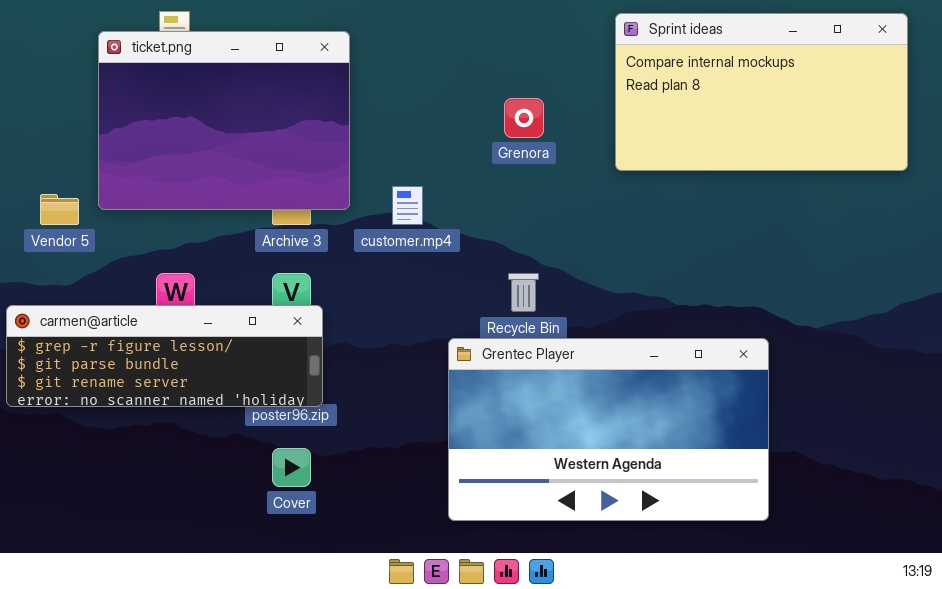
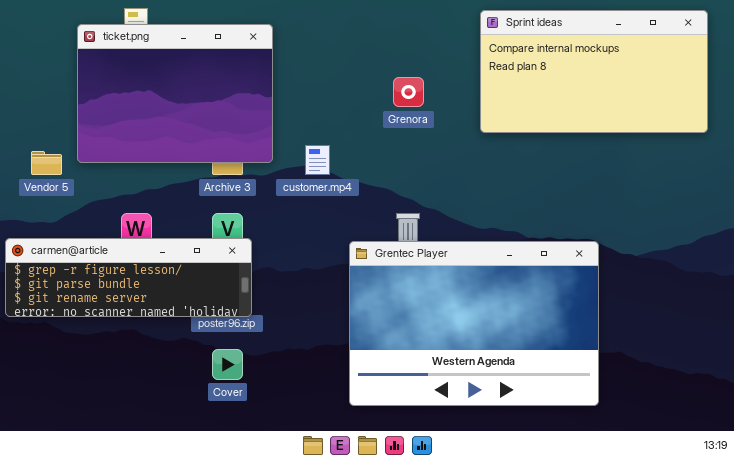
Grentec Player: [448,338,769,521] -> [349,241,599,406], resized

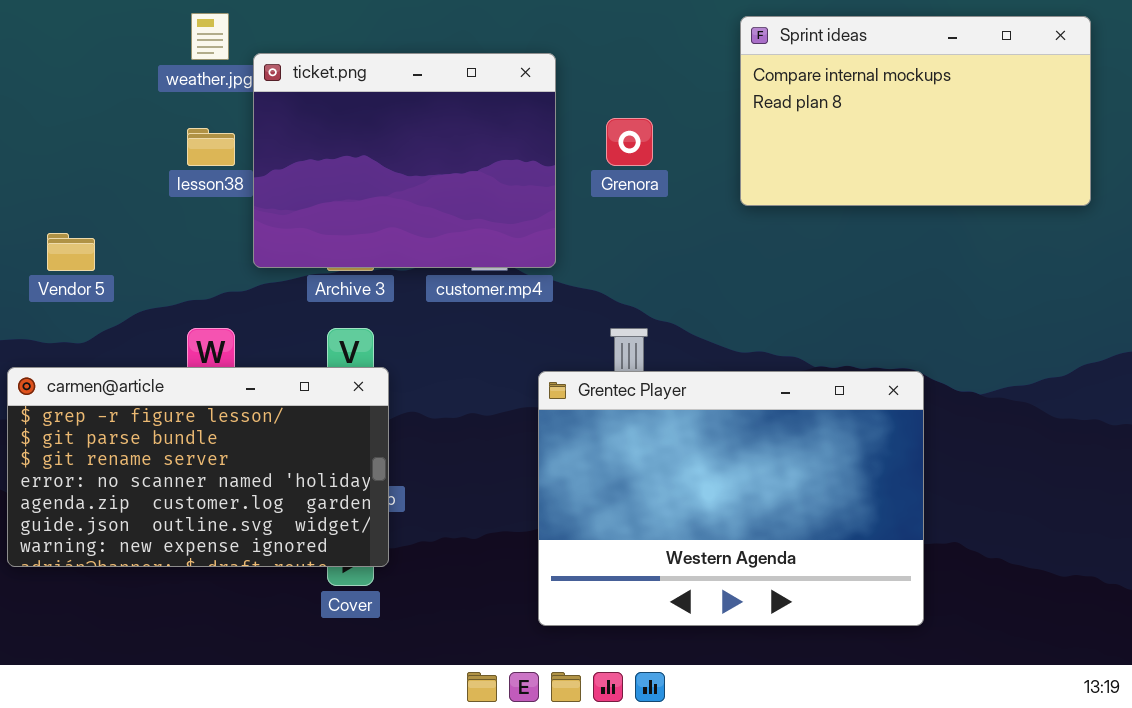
ticket.png: [77,24,273,163] -> [253,53,556,268], moved
carmen@article: [5,238,252,317] -> [7,367,389,567], resized

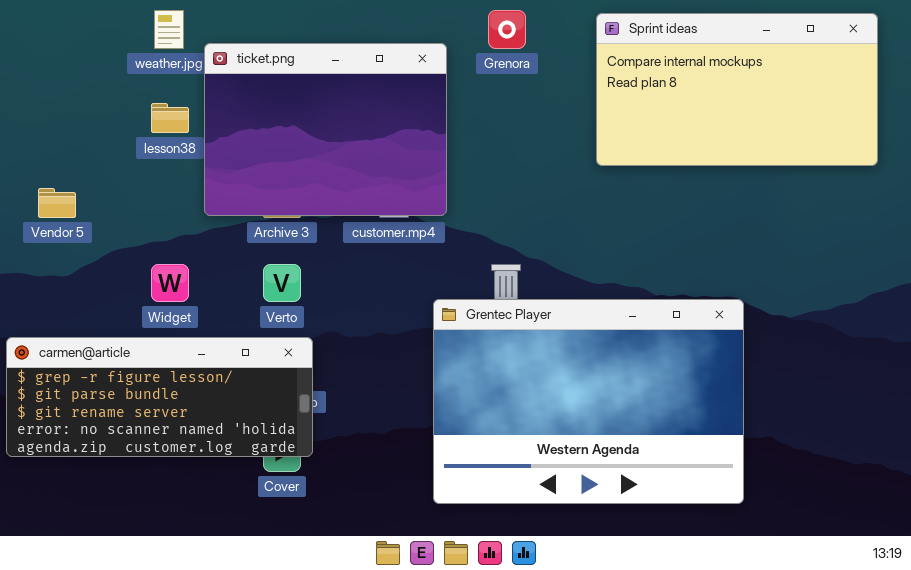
Grenora: [606,118,653,166] -> [488,10,526,49], moved
carmen@article: [7,367,389,567] -> [6,337,313,457], resized

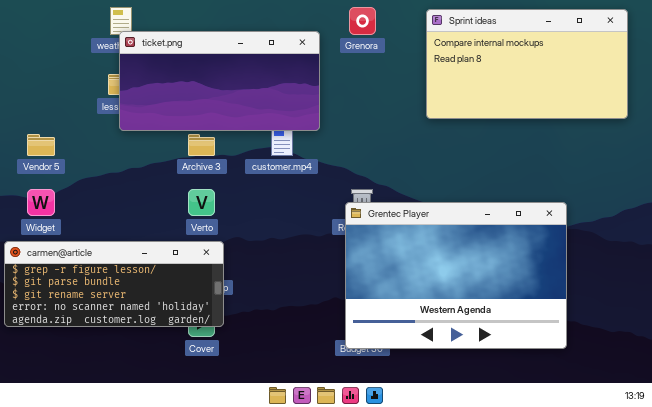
ticket.png: [204,43,447,216] -> [119,31,320,131], resized
Widget: [151,264,189,302] -> [27,189,55,216], moved
Grentec Player: [433,299,744,504] -> [345,202,567,349], moved

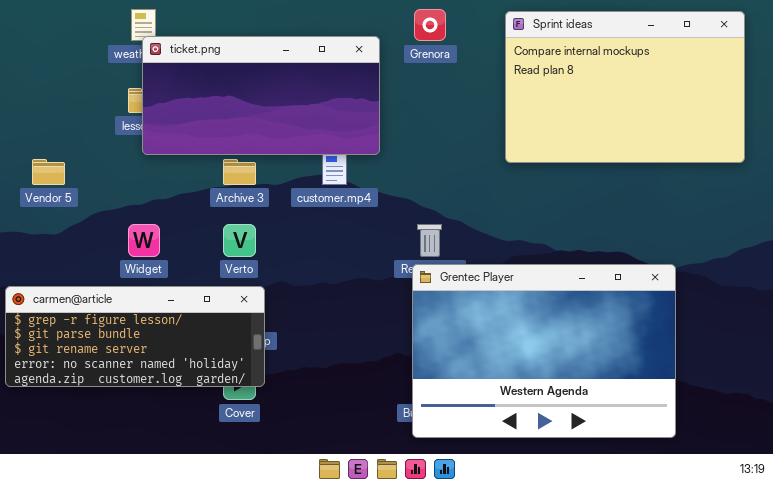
Sprint ideas: [426,9,628,119] -> [505,11,745,163], resized
Widget: [27,189,55,216] -> [128,224,160,257], moved
Grentec Player: [345,202,567,349] -> [412,264,676,438], moved

